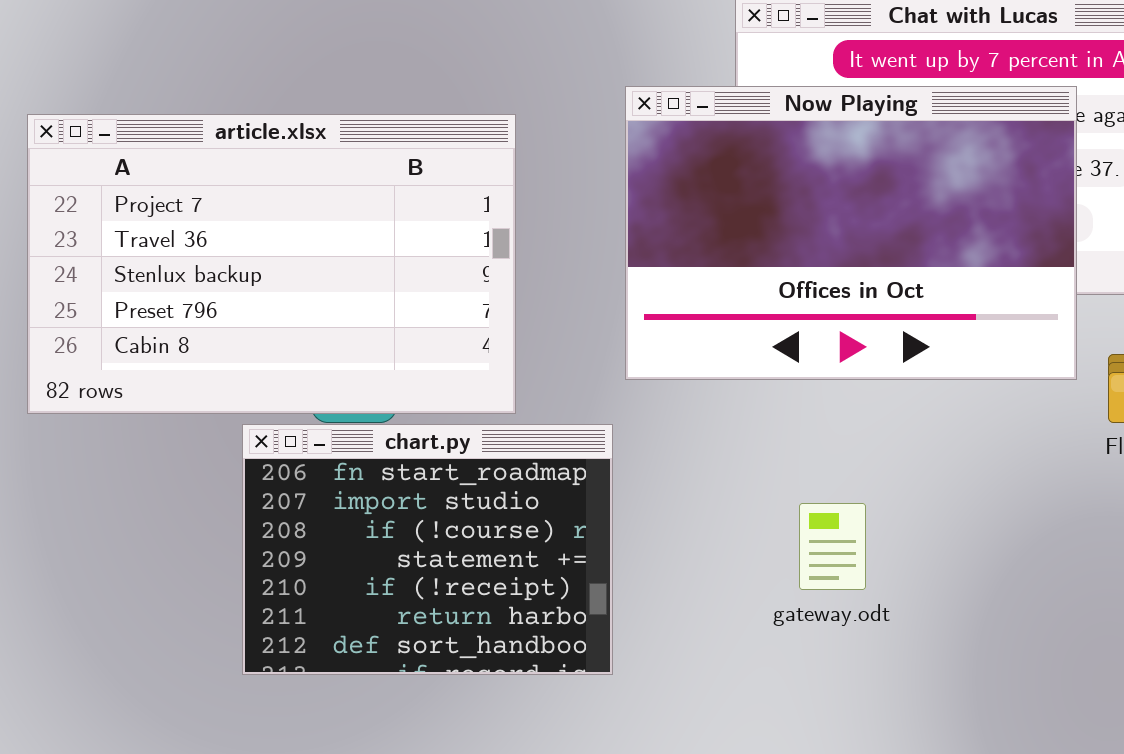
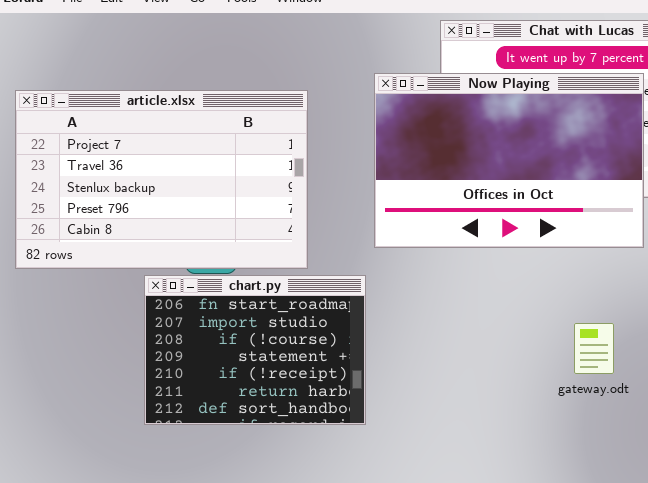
gateway.odt: [799,503,866,590] -> [574,323,614,374], moved

